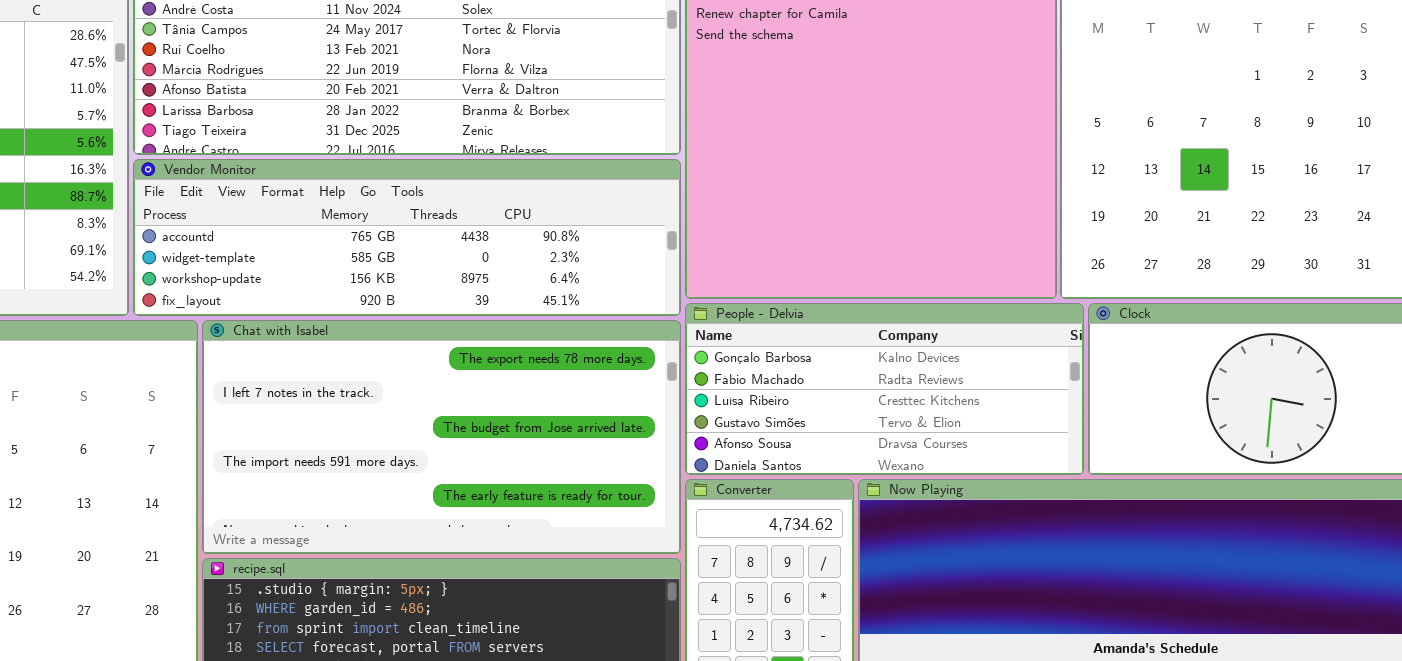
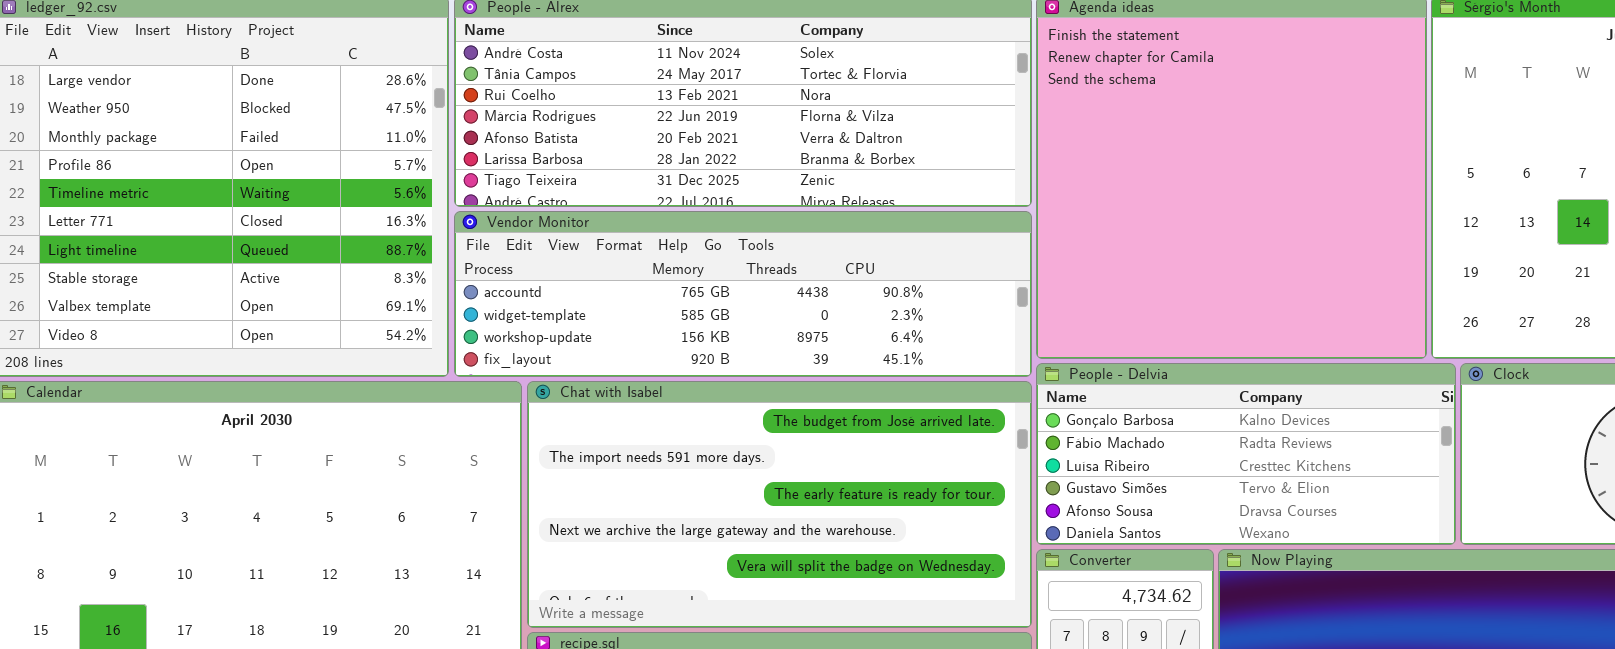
Chat with Isabel: [202,320,681,554] -> [527,381,1032,628], scrolled down 2 rows

